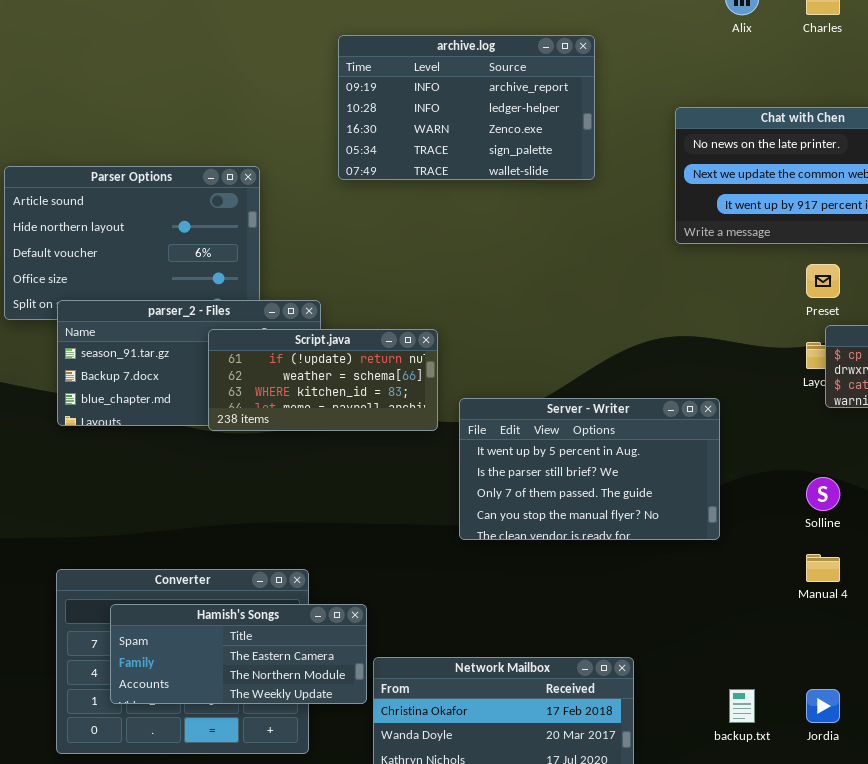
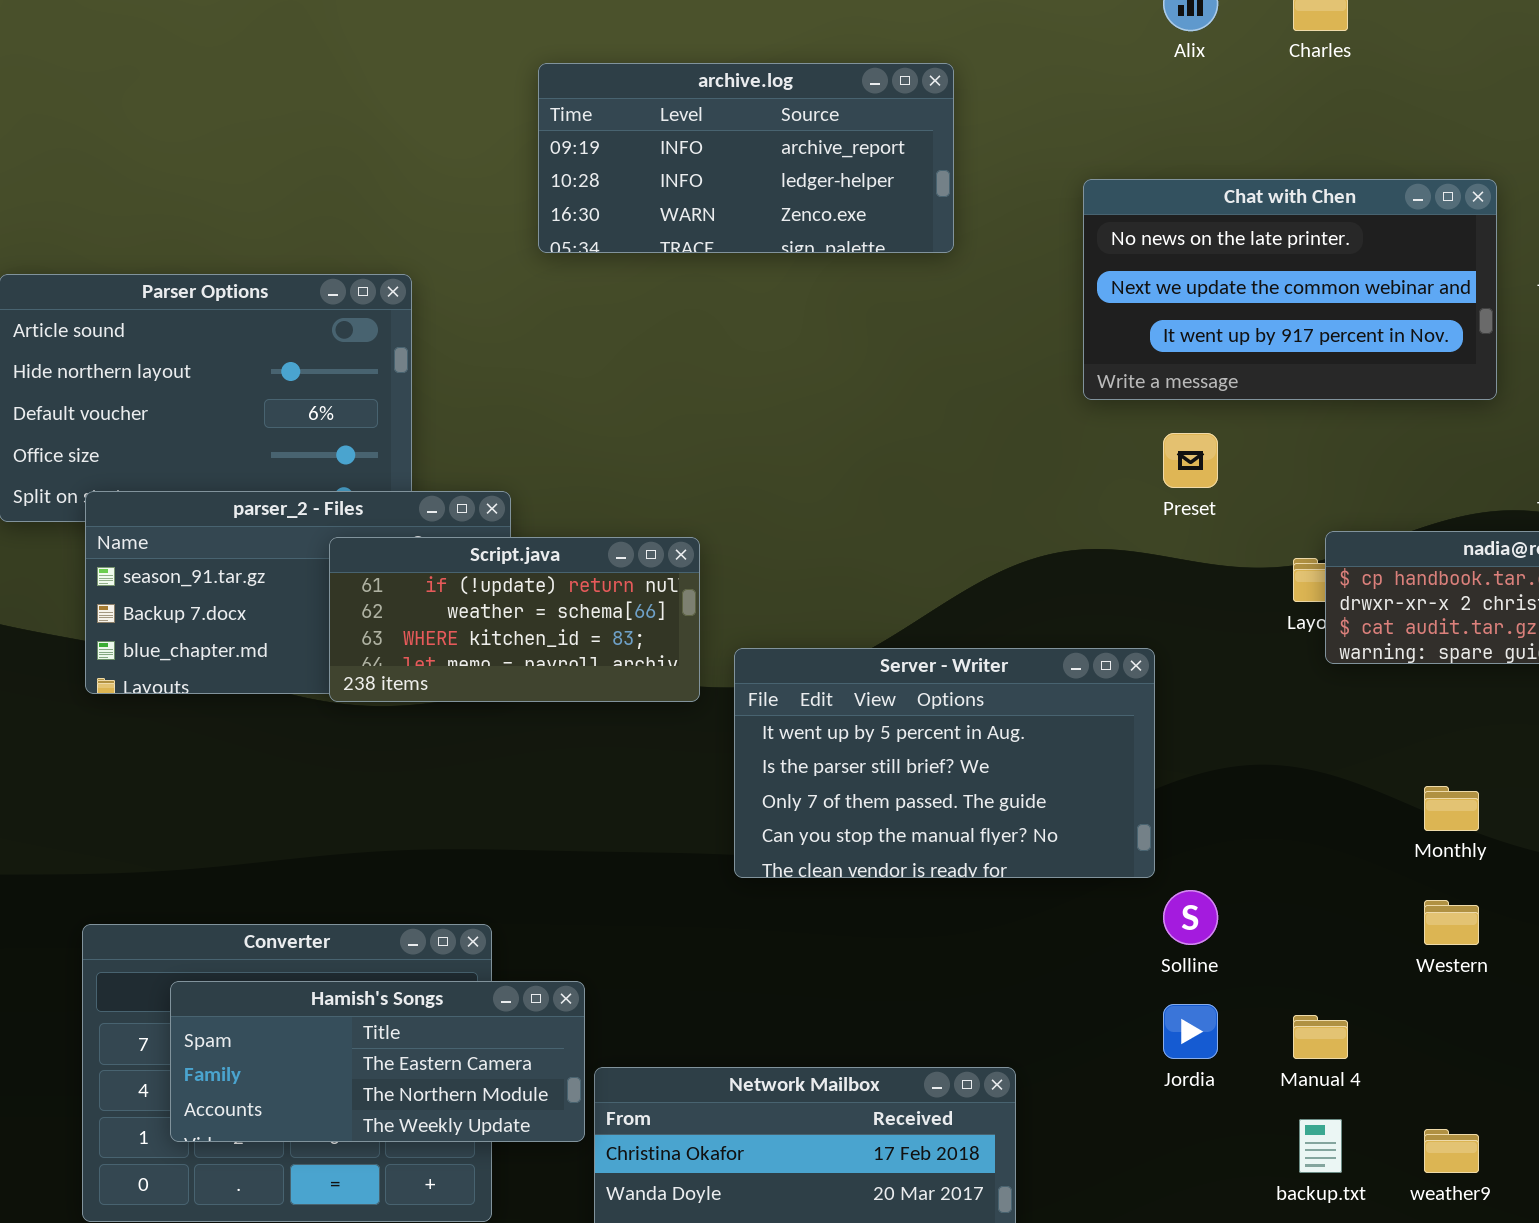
archive.log: [338,35,595,180] -> [538,63,954,253], resized
Preset: [806,264,840,298] -> [1163,433,1218,488], moved
Solline: [806,477,840,511] -> [1163,890,1218,945], moved
Manual 4: [806,554,840,582] -> [1293,1015,1348,1059], moved
backup.txt: [729,689,755,723] -> [1299,1119,1342,1173], moved
Jordia: [806,689,840,723] -> [1163,1004,1218,1059], moved

